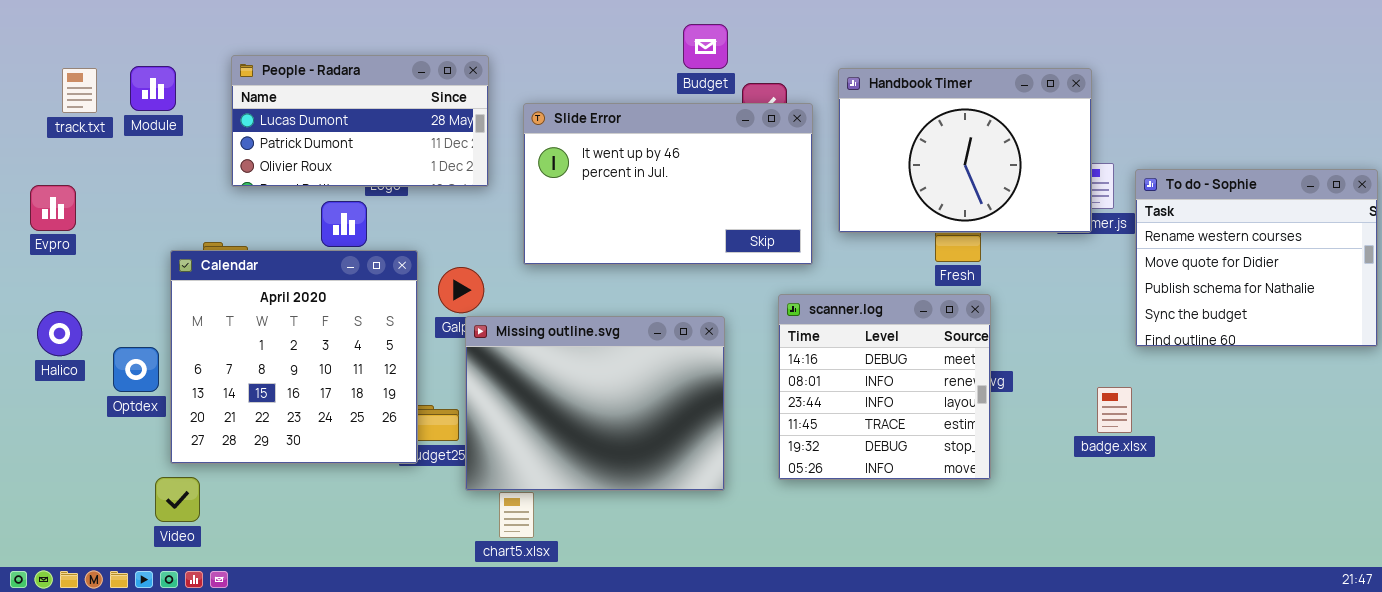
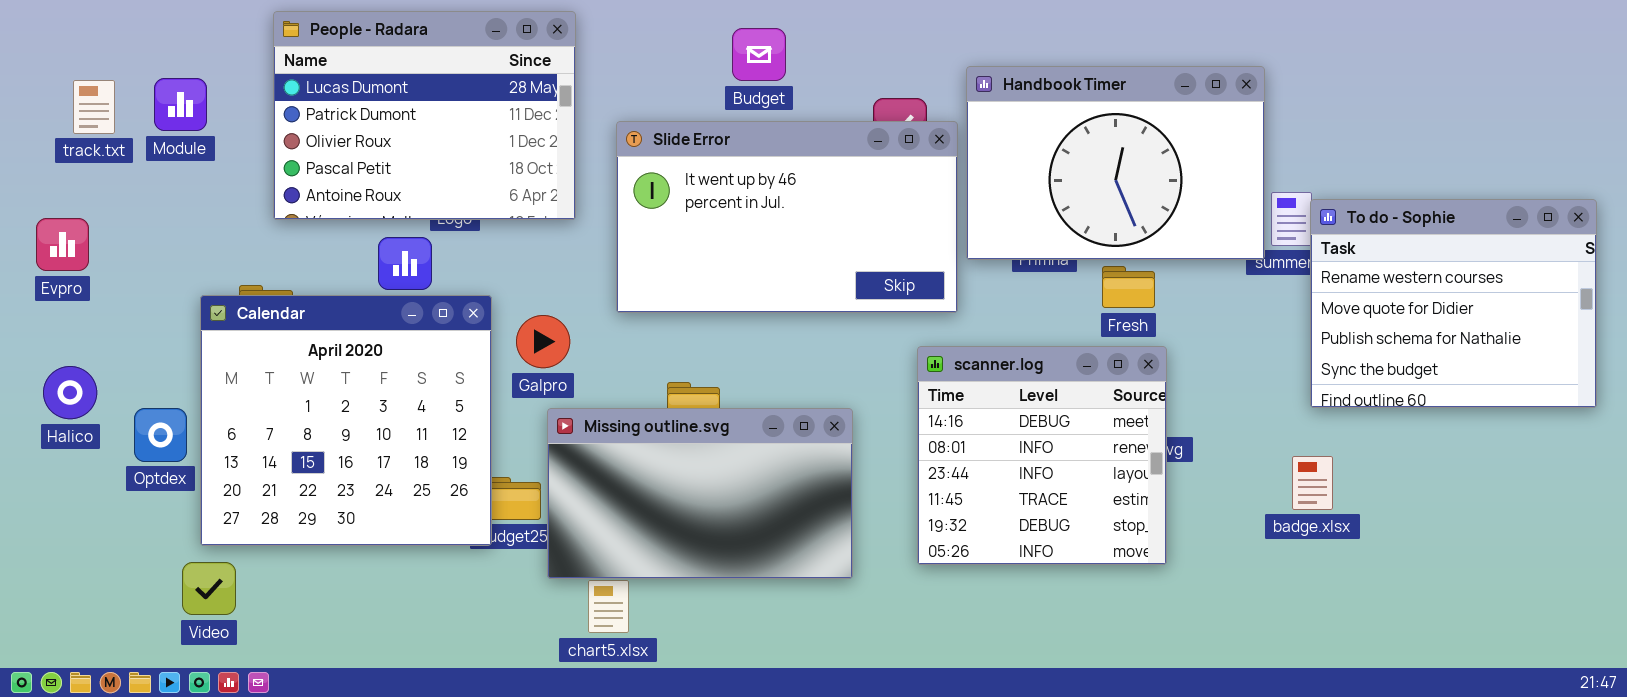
Budget: [683,24,728,69] -> [732,28,786,81], moved
People - Radara: [231,55,489,187] -> [273,11,576,220], resized
Handbook Timer: [838,68,1092,233] -> [966,66,1265,260], moved
To do - Sophie: [1135,169,1378,347] -> [1310,199,1597,408], moved
Missing outline.svg: [465,316,725,491] -> [547,408,853,579], resized

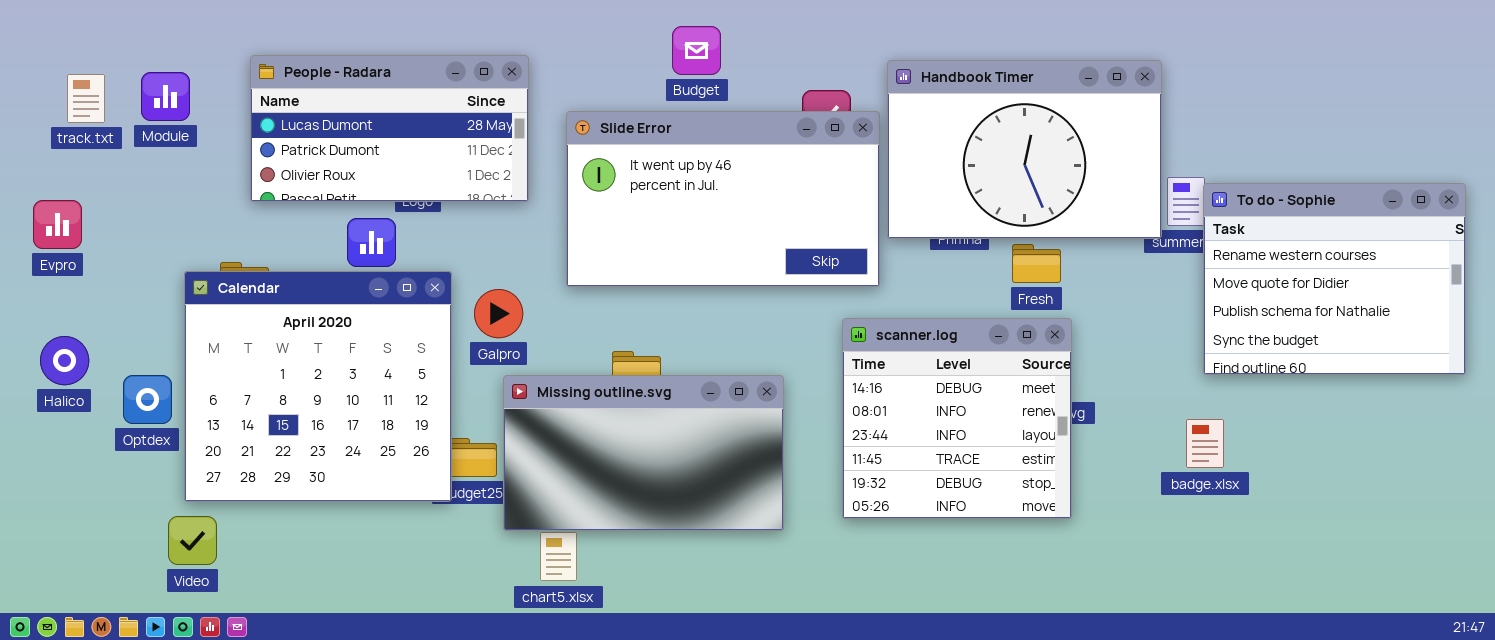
People - Radara: [273,11,576,220] -> [250,55,529,202], resized

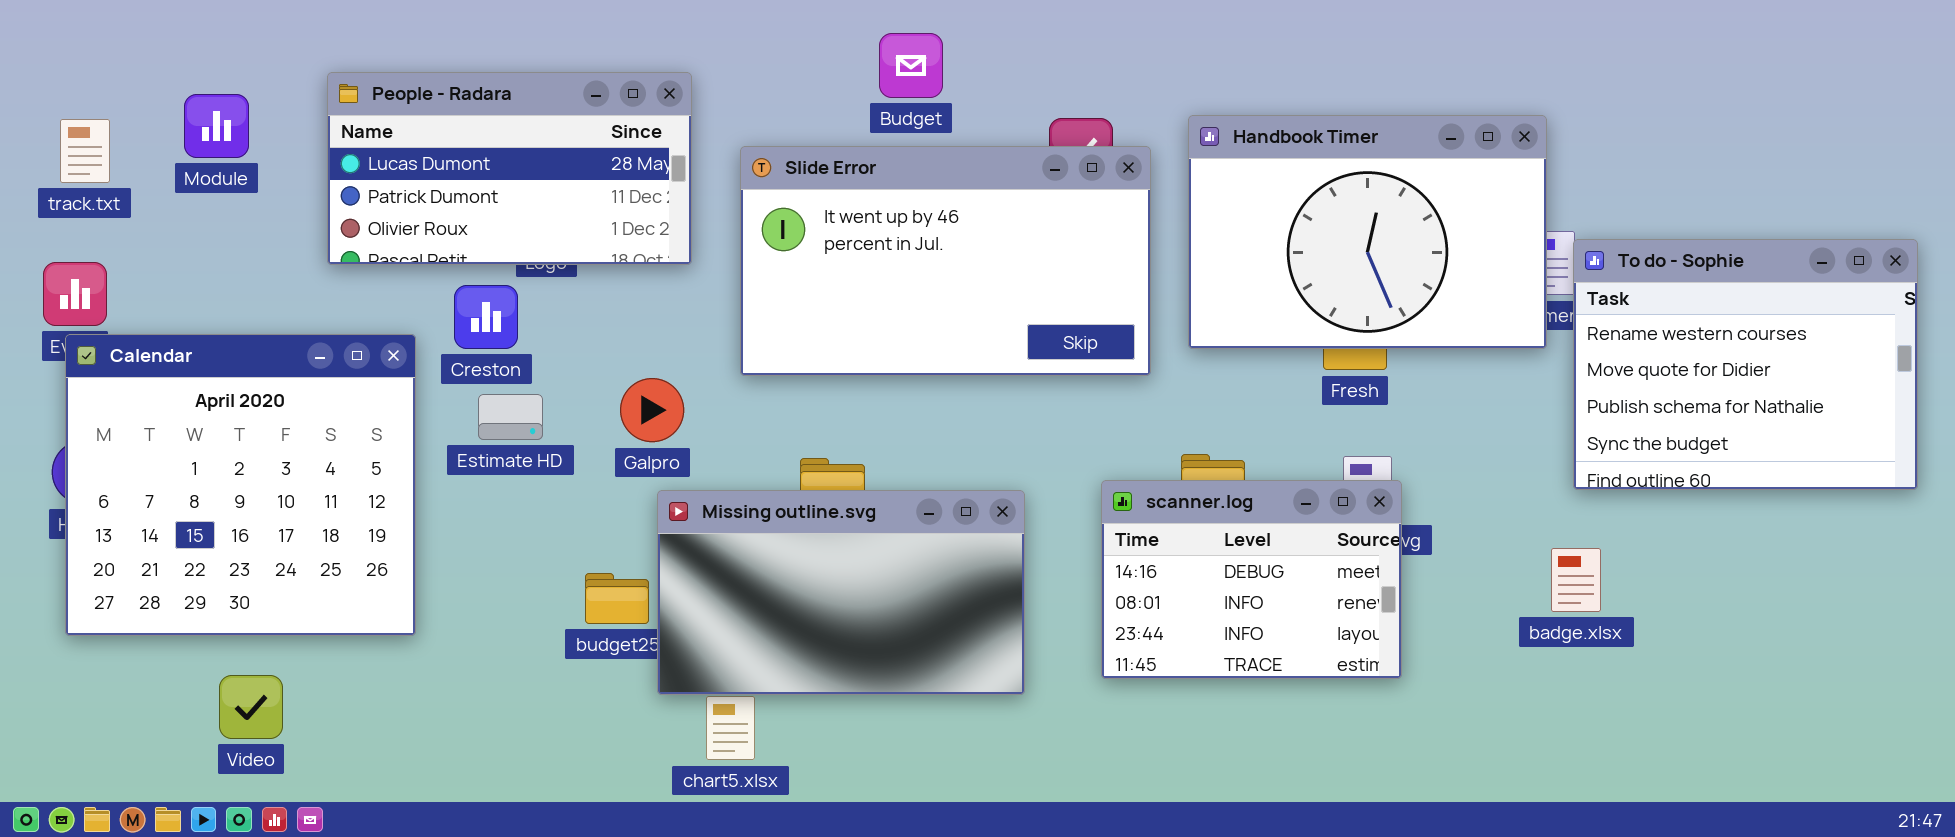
Handbook Timer: [887,60,1162,239] -> [1188,115,1547,349], moved
track.txt: [67,74,105,123] -> [60,119,110,183], moved
Calendar: [184,271,452,502] -> [65,334,416,636], moved
scanner.log: [842,318,1072,519] -> [1101,480,1402,679], resized

